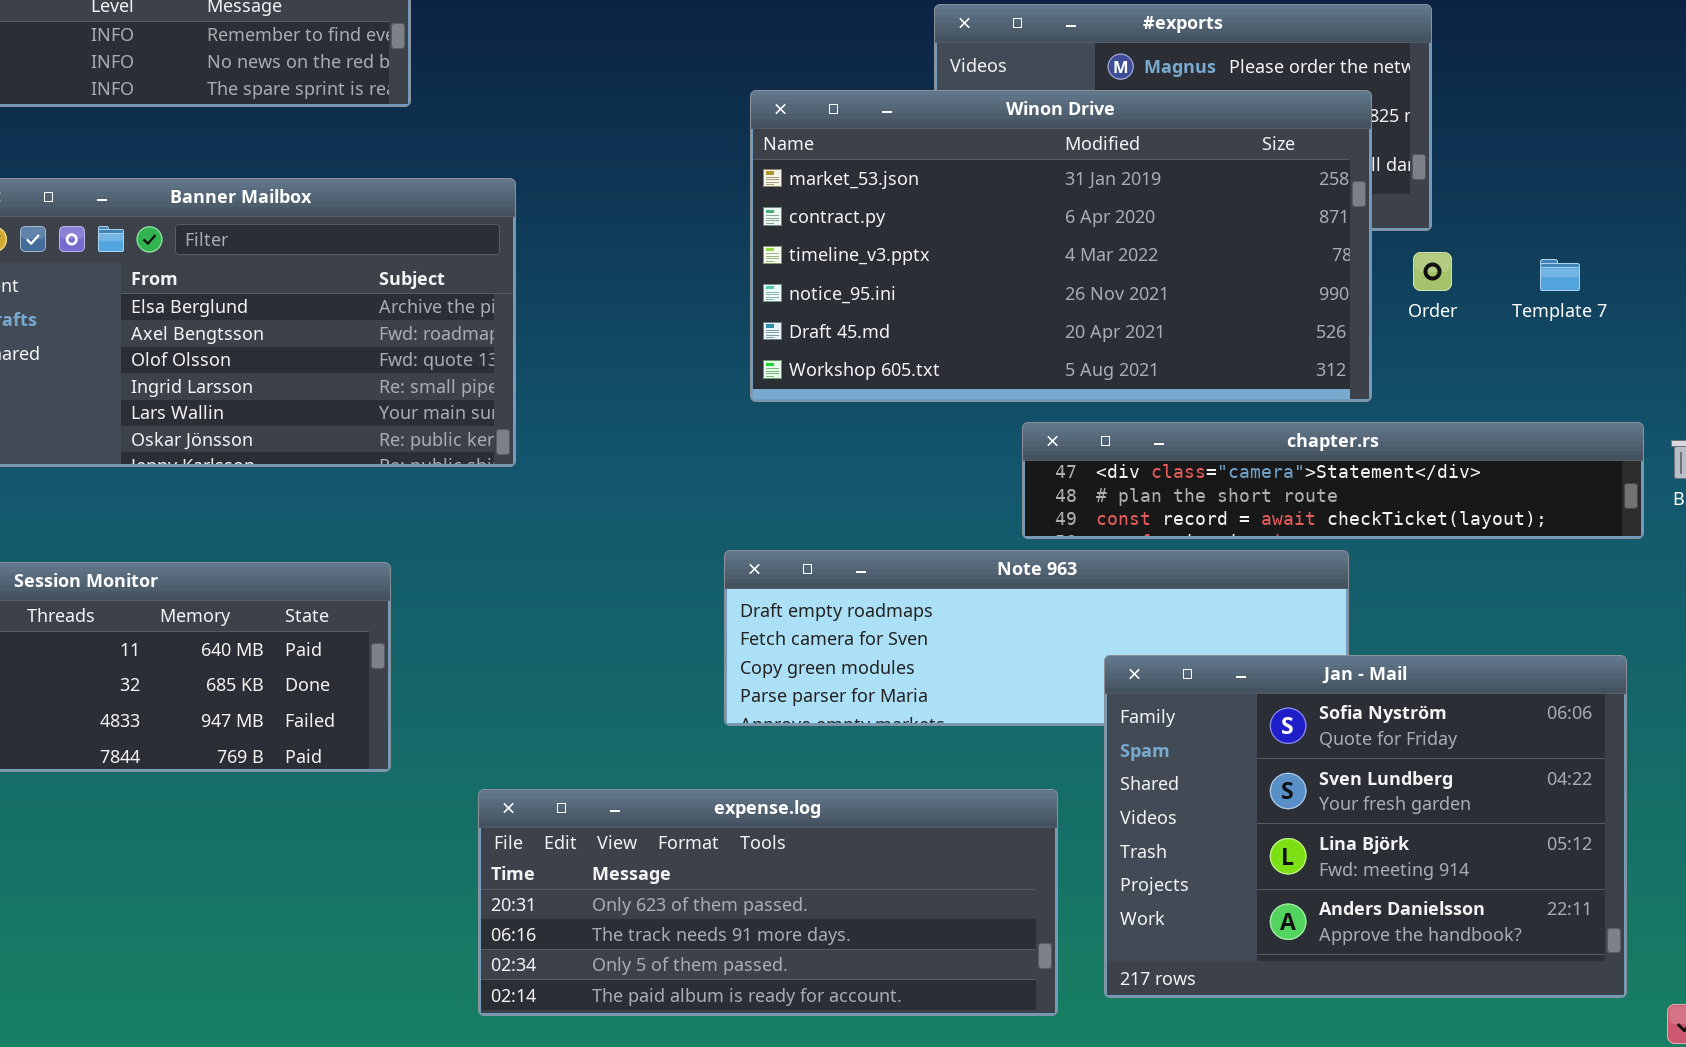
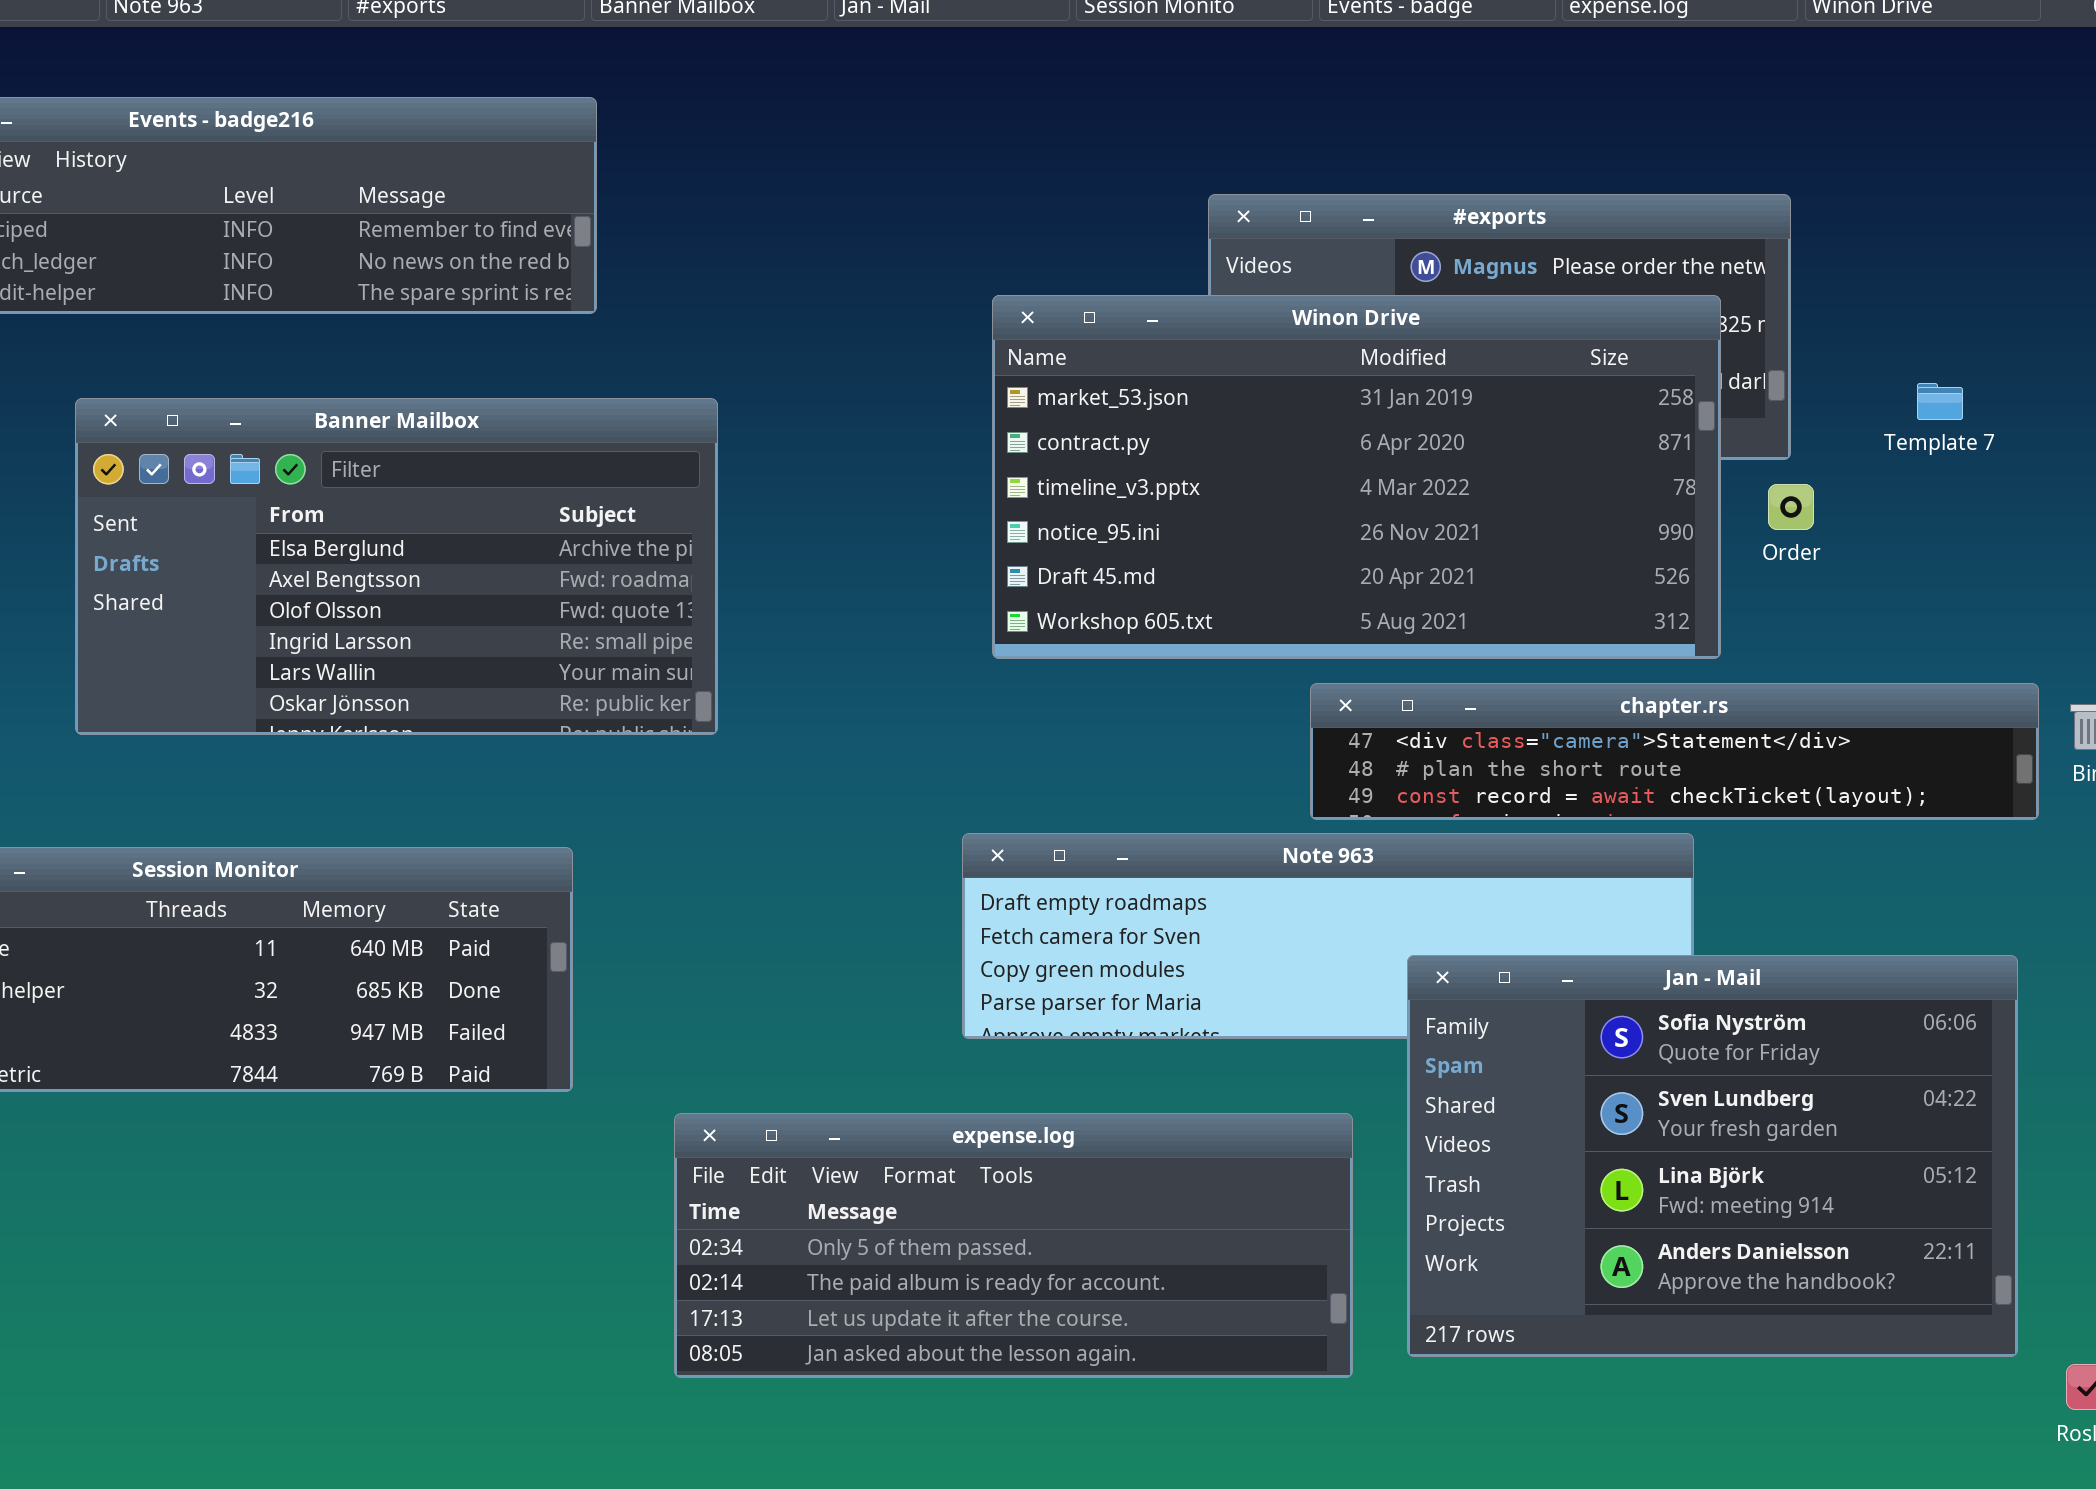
Template 7: [1540,259,1580,291] -> [1917,383,1963,420], moved
expense.log: [478,789,1058,1016] -> [674,1113,1353,1378], scrolled down 2 rows

